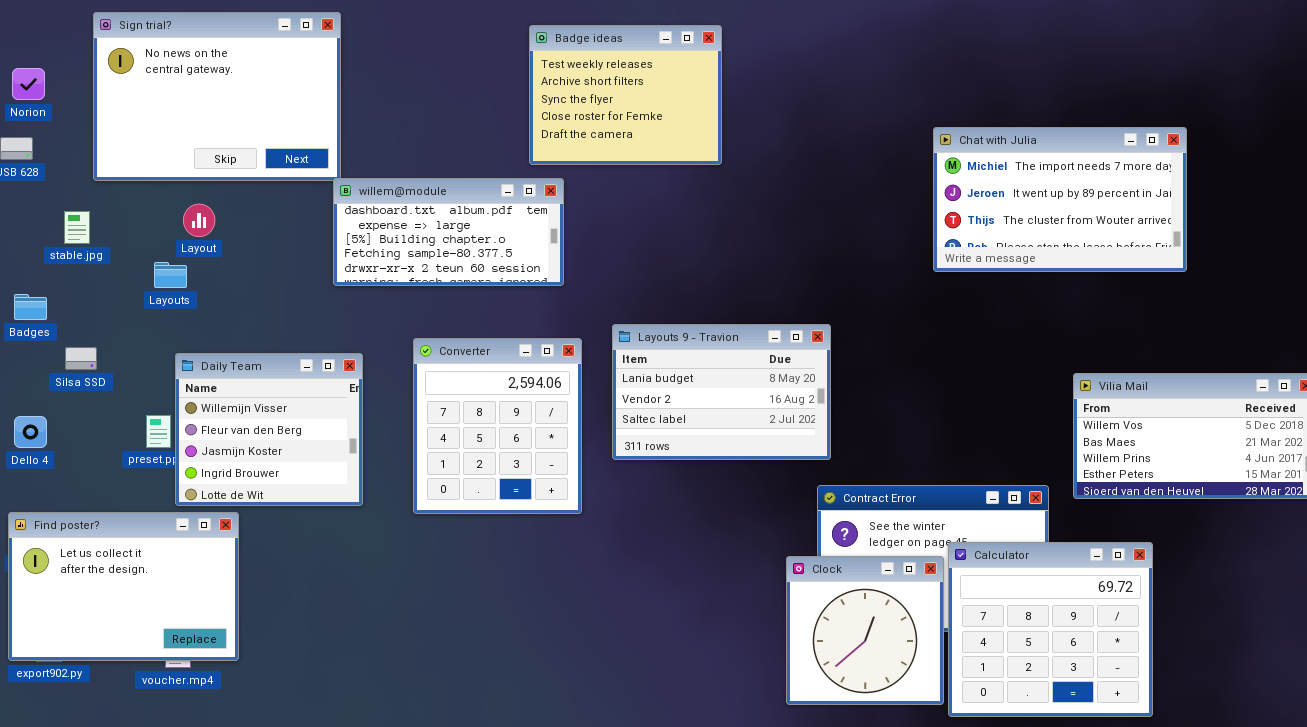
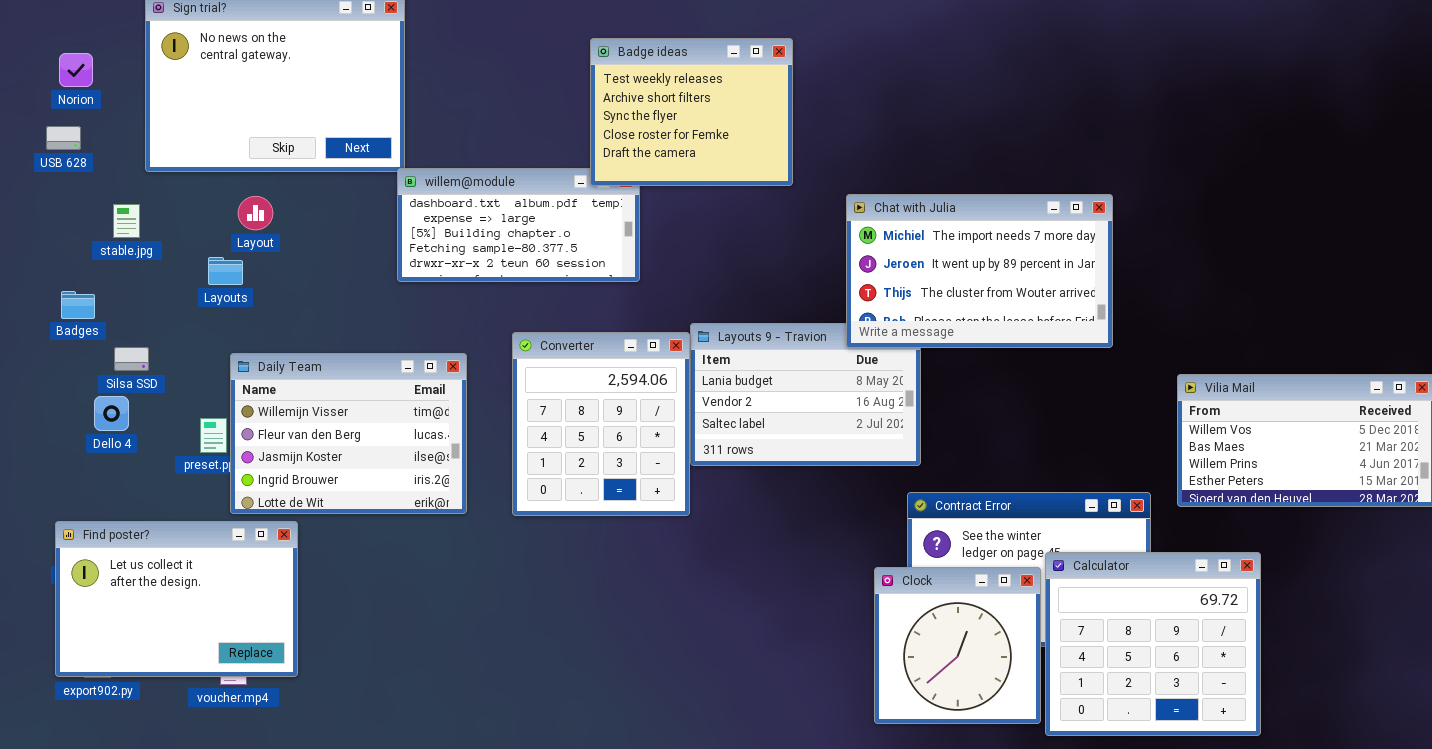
Badge ideas: [529,25,722,165] -> [590,38,793,186], moved
Chat with Julia: [933,127,1187,272] -> [846,194,1113,348], moved
Converter: [413,338,582,514] -> [512,332,690,516], moved
Daily Team: [175,353,363,506] -> [230,353,467,514], resized
Dello 4: [14,416,47,448] -> [94,396,129,431], moved

